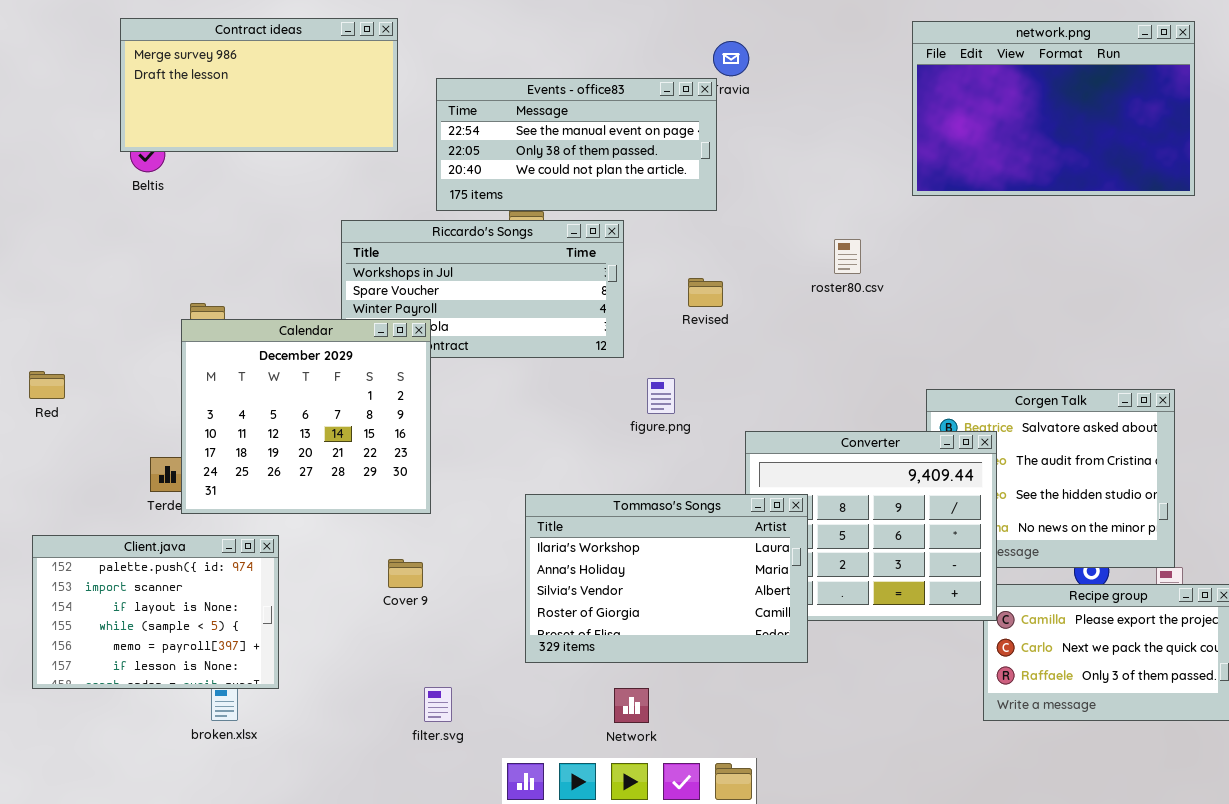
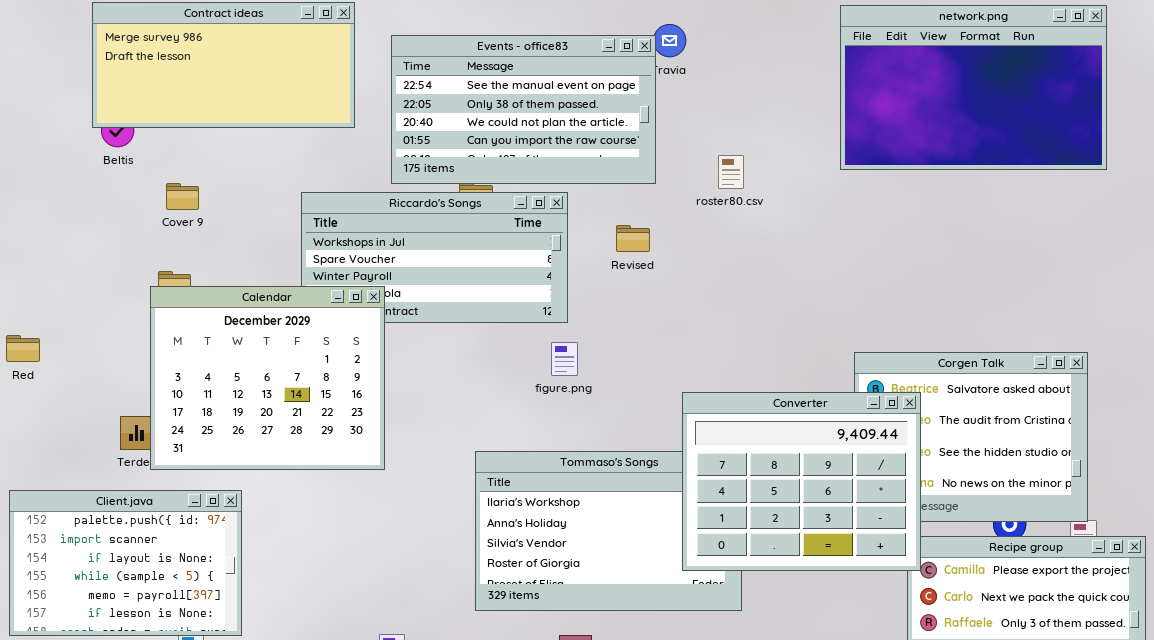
Events - office83: [436,78,717,211] -> [391,35,656,184], resized
roster80.csv: [834,239,861,274] -> [718,155,744,189], moved
Revised: [688,278,723,307] -> [616,225,650,252], moved
figure.png: [647,378,675,414] -> [551,342,578,376], moved
Converter: [745,431,997,621] -> [682,392,921,571], raised
Cover 9: [388,559,423,588] -> [166,183,199,210], moved

